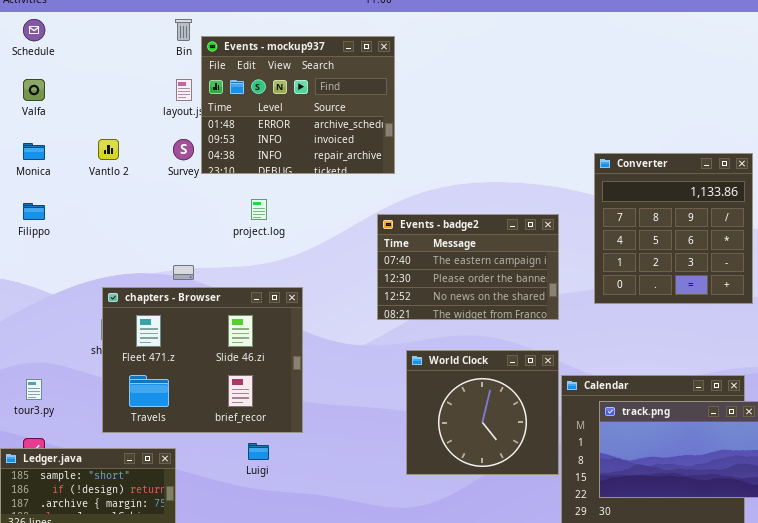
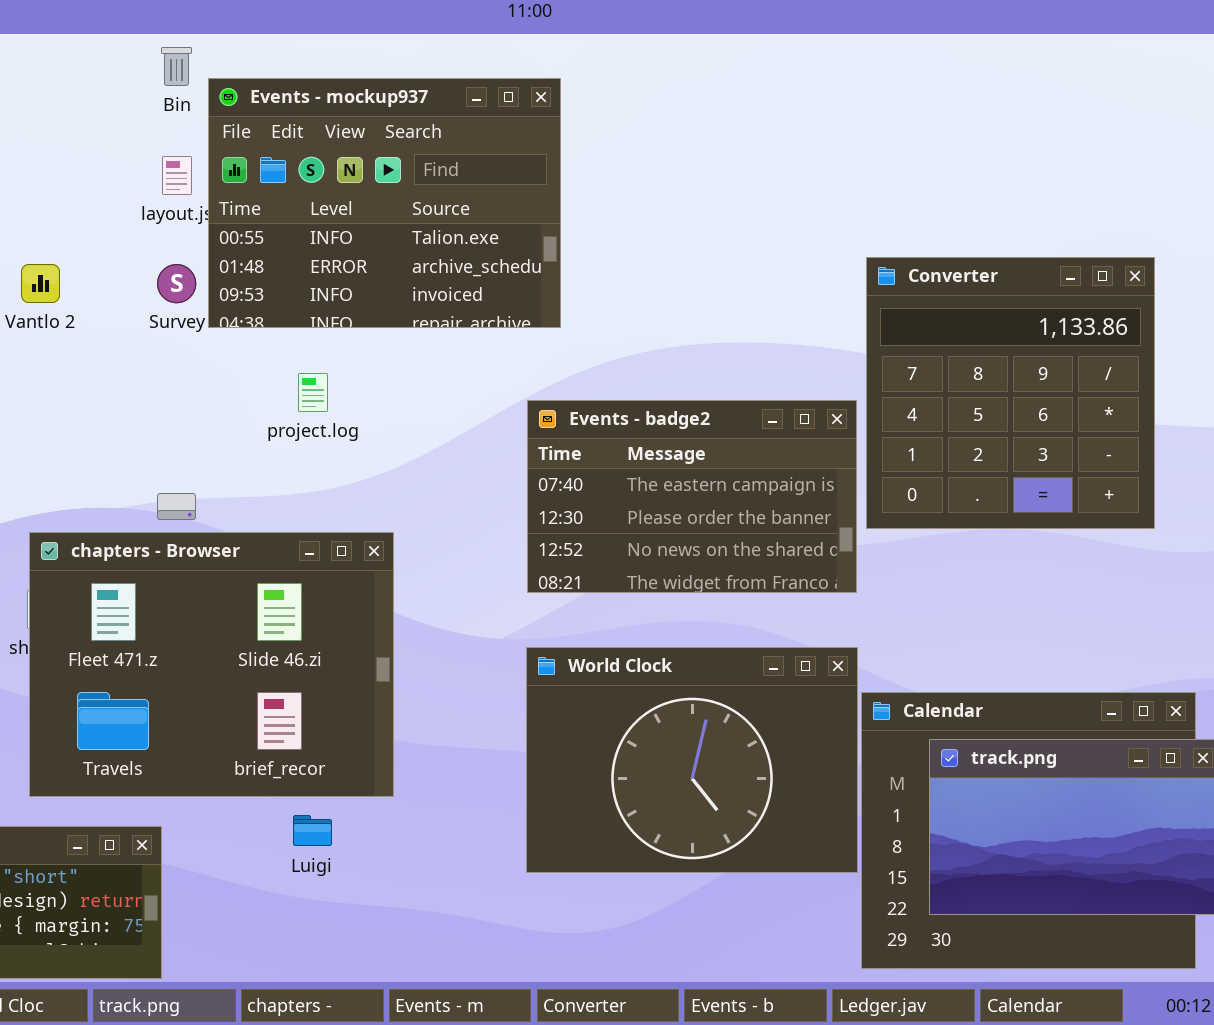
Events - mockup937: [201,36,395,174] -> [208,78,561,328], scrolled up 1 row
Converter: [594,153,753,304] -> [866,257,1155,529], moved
World Clock: [406,350,559,475] -> [526,647,858,873], resized

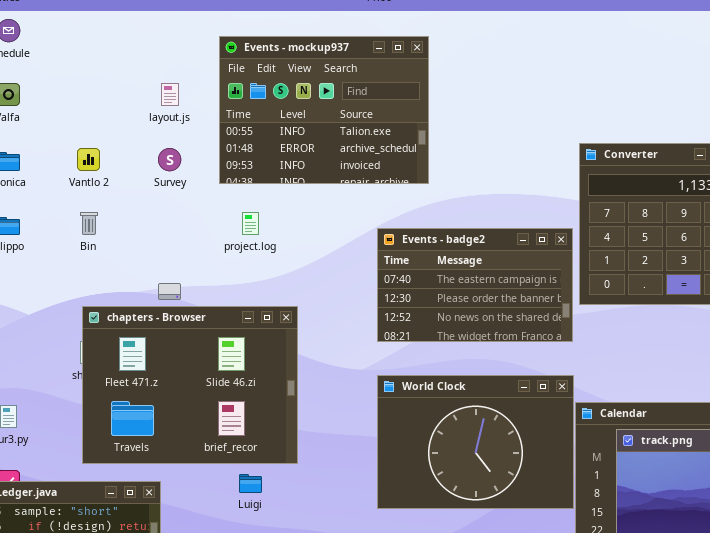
Bin: [161,47,192,86] -> [80,212,98,235], moved
Events - mockup937: [208,78,561,328] -> [219,36,429,184], moved

